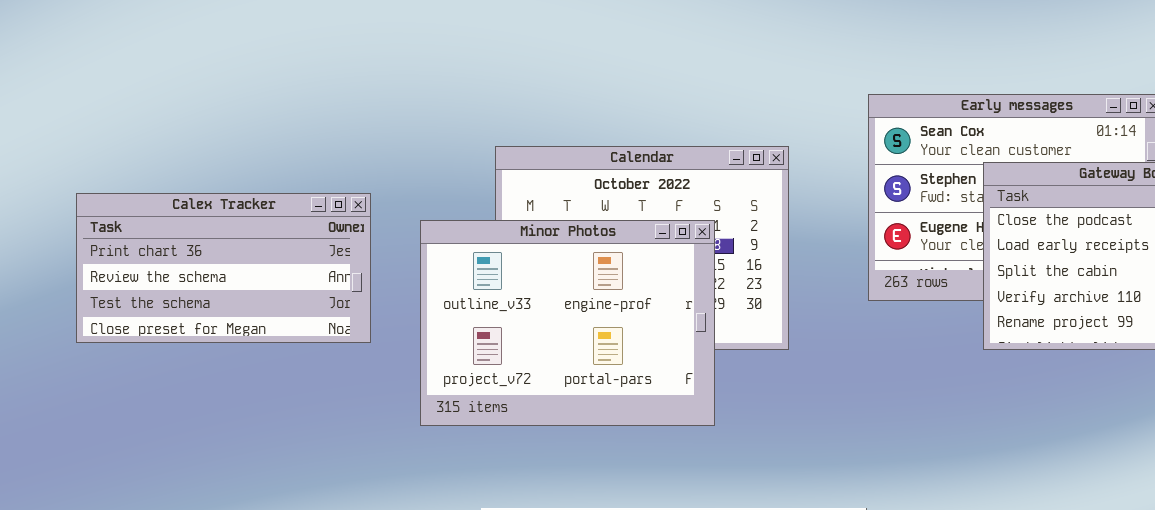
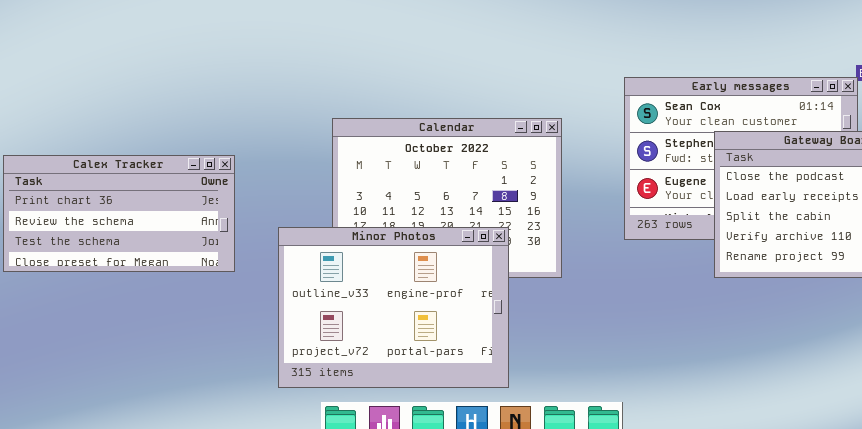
Minor Photos: [420,220,715,426] -> [278,227,509,388], moved

